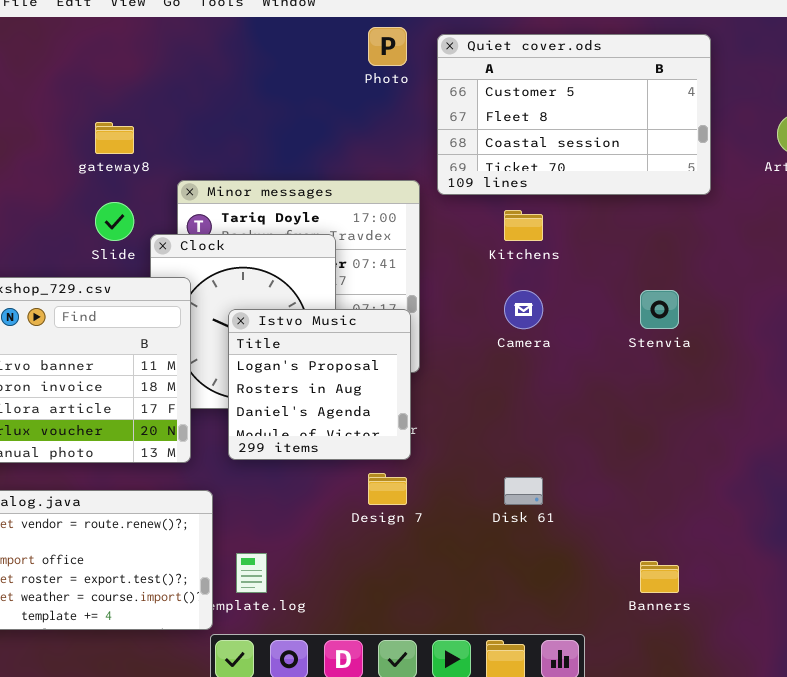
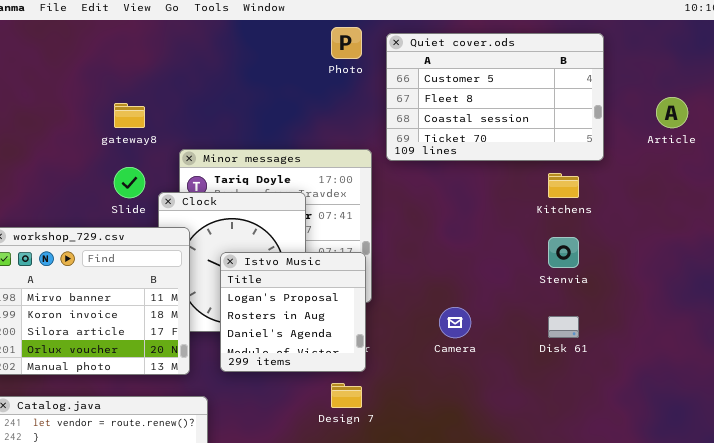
Kitchens: [504,210,543,241] -> [548,173,579,198], moved
Camera: [504,290,543,329] -> [439,307,471,338], moved
Disk 61: [504,477,543,505] -> [548,316,579,338], moved

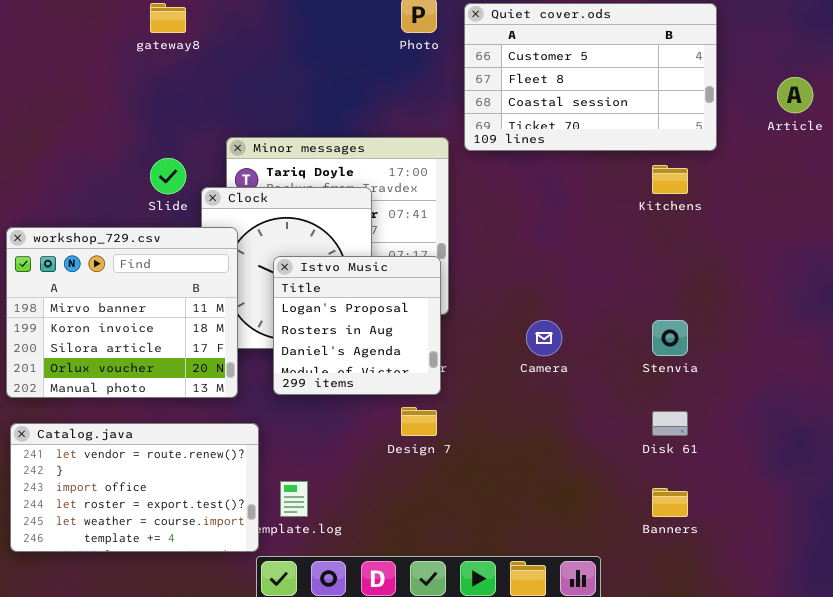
gateway8: [114,103,145,128] -> [150,3,186,33], moved
Stenvia: [548,237,579,268] -> [652,320,688,356], moved
Disk 61: [548,316,579,338] -> [652,411,688,436], moved

